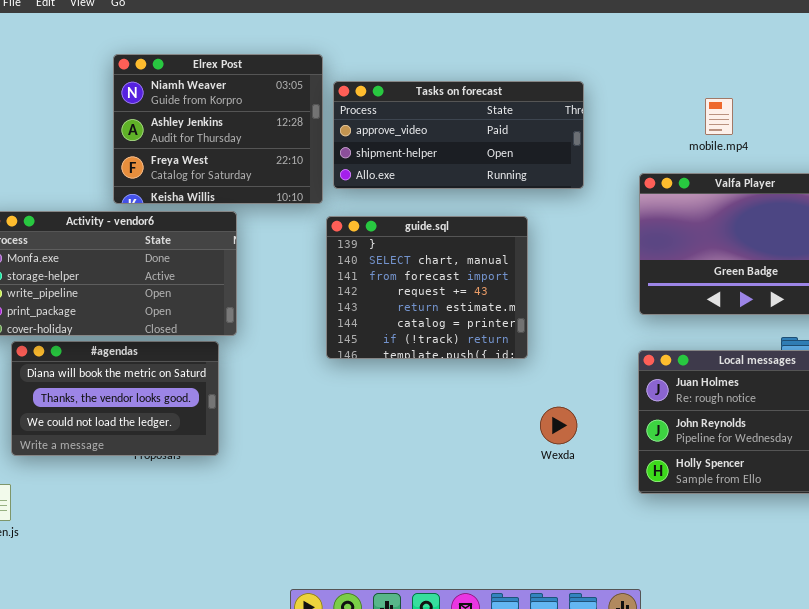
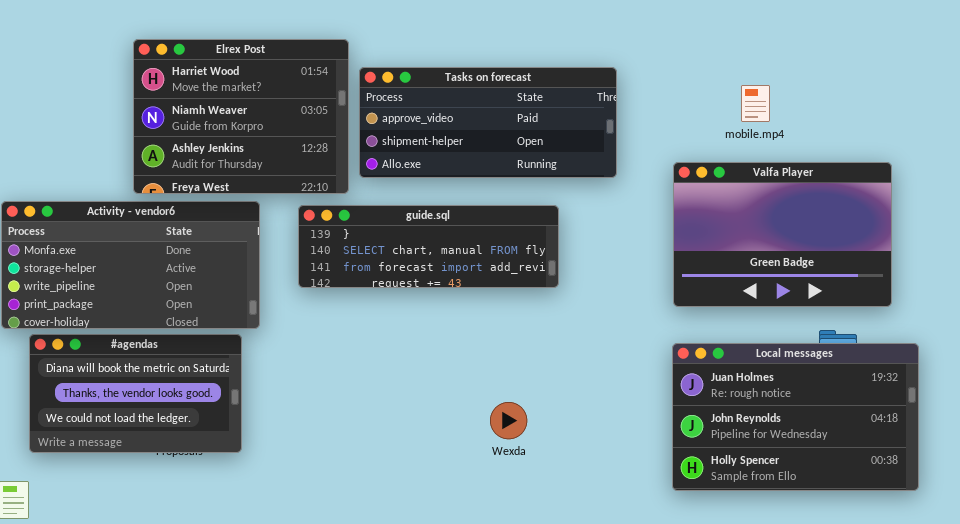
Elrex Post: [113,54,323,204] -> [133,39,349,194], scrolled up 1 row
guide.sql: [326,216,528,359] -> [298,205,559,288], resized
Wexda: [540,407,577,444] -> [490,402,527,439], moved

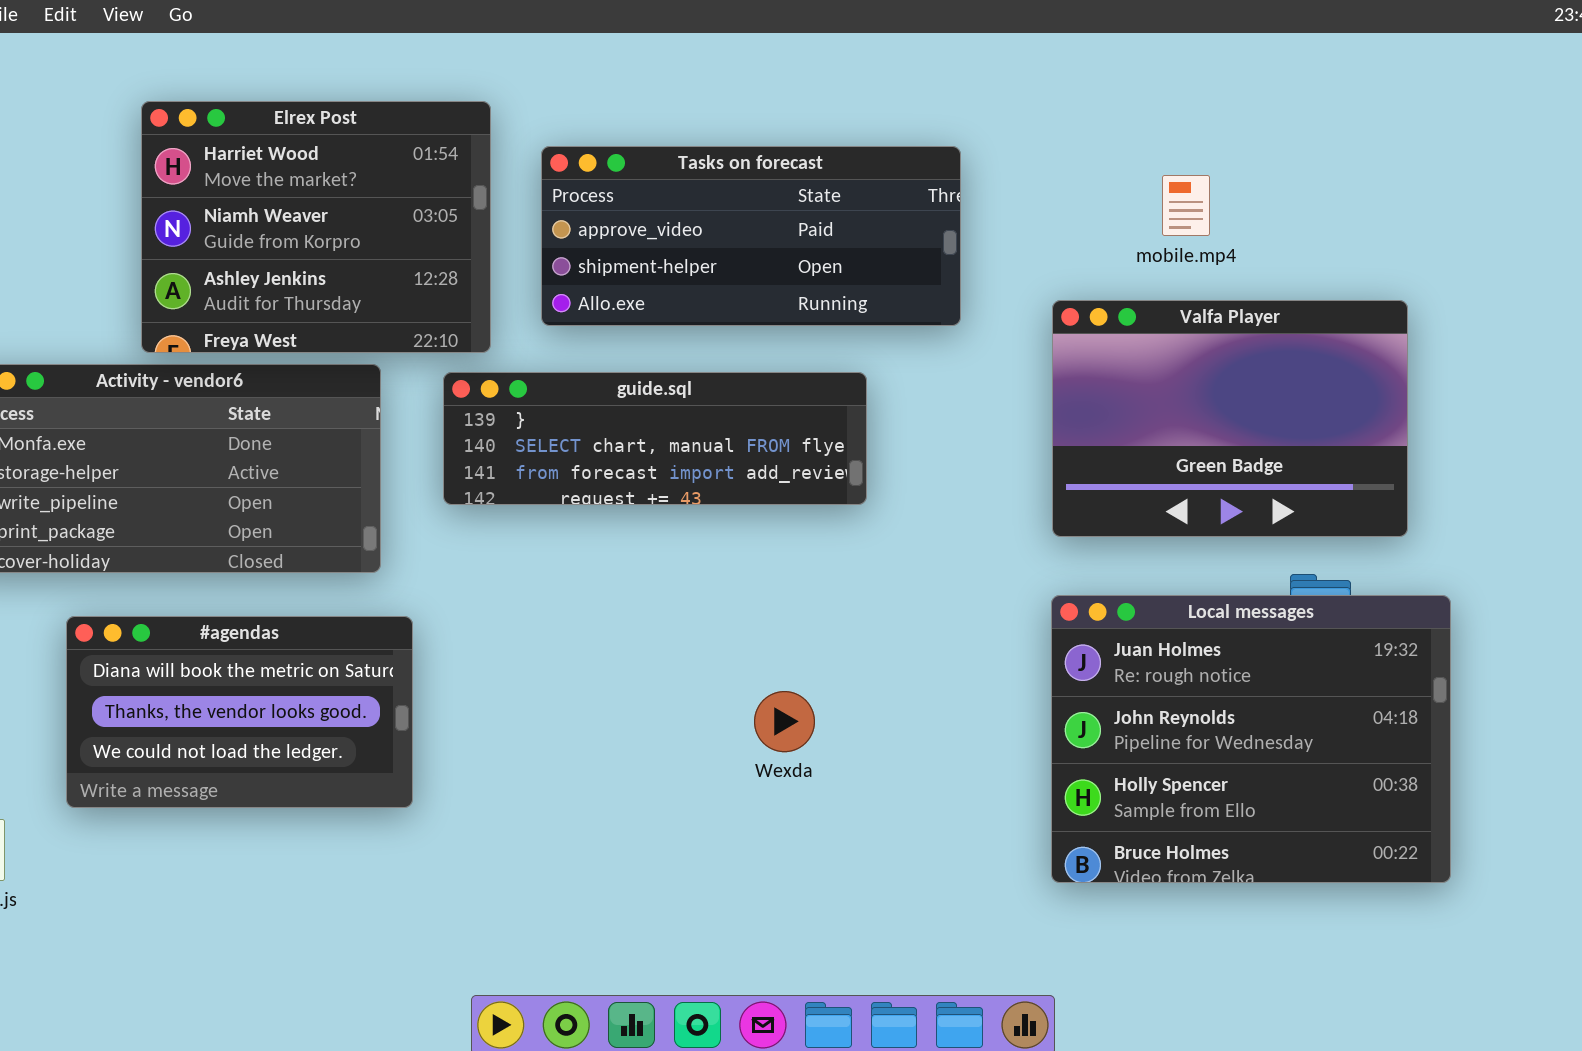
Elrex Post: [133,39,349,194] -> [141,101,491,353], moved
#agendas: [29,334,242,453] -> [66,616,413,808], moved
Local messages: [672,343,919,491] -> [1051,595,1451,883], resized

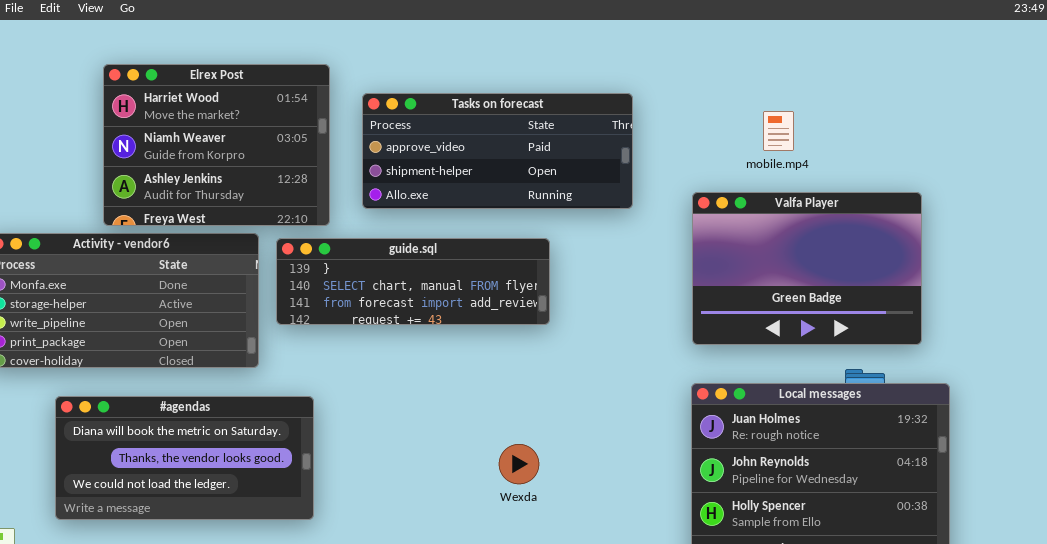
guide.sql: [443,372,867,505] -> [276,238,550,325], moved
#agendas: [66,616,413,808] -> [55,396,314,520], resized

